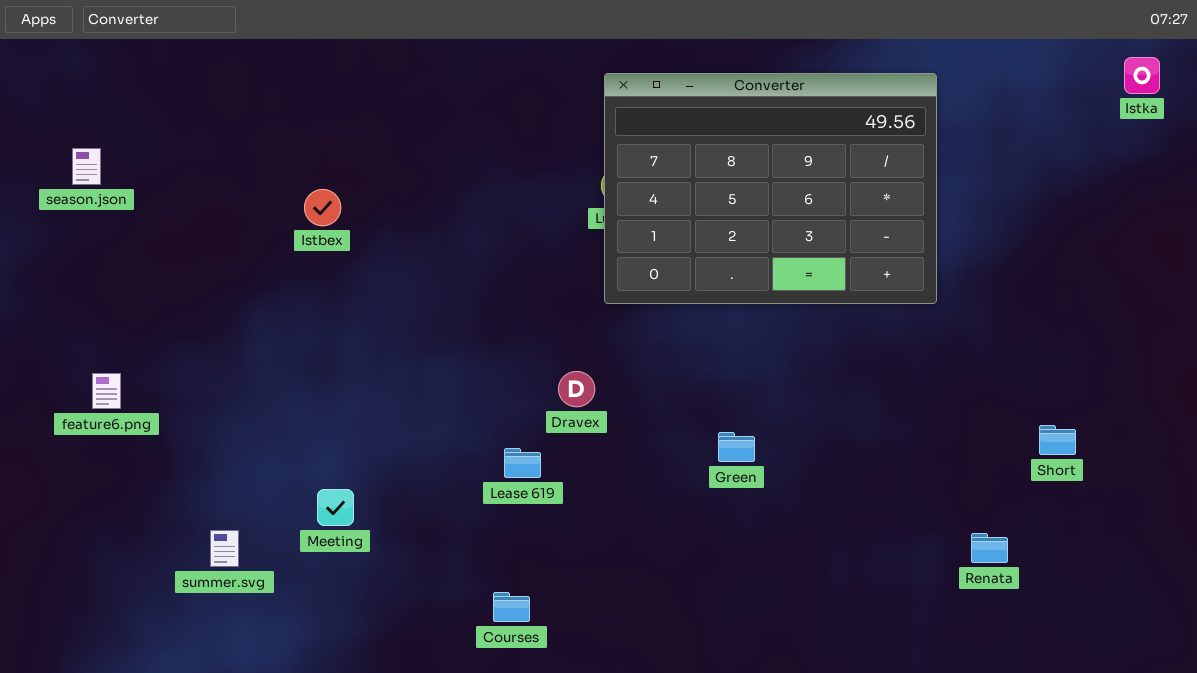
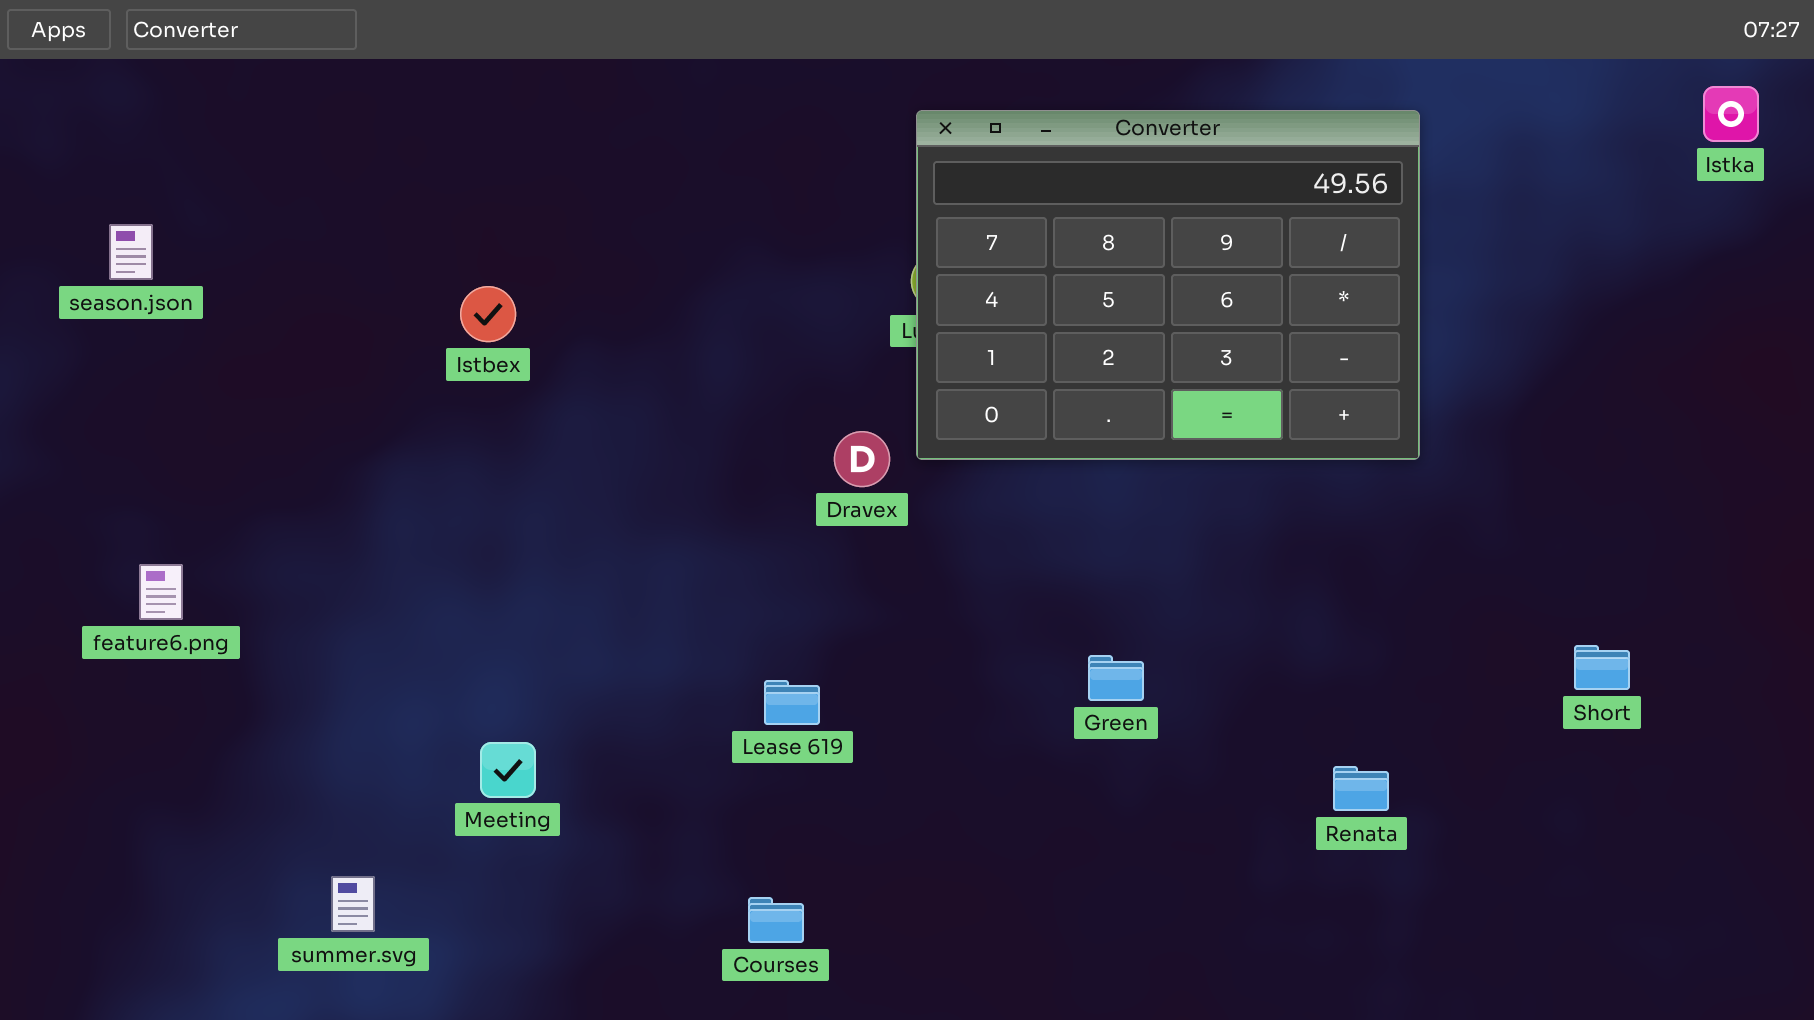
Dravex: [558,371,595,407] -> [834,431,890,487], moved
summer.svg: [210,530,239,567] -> [331,876,375,932], moved
Renata: [971,533,1008,563] -> [1333,766,1389,811], moved

